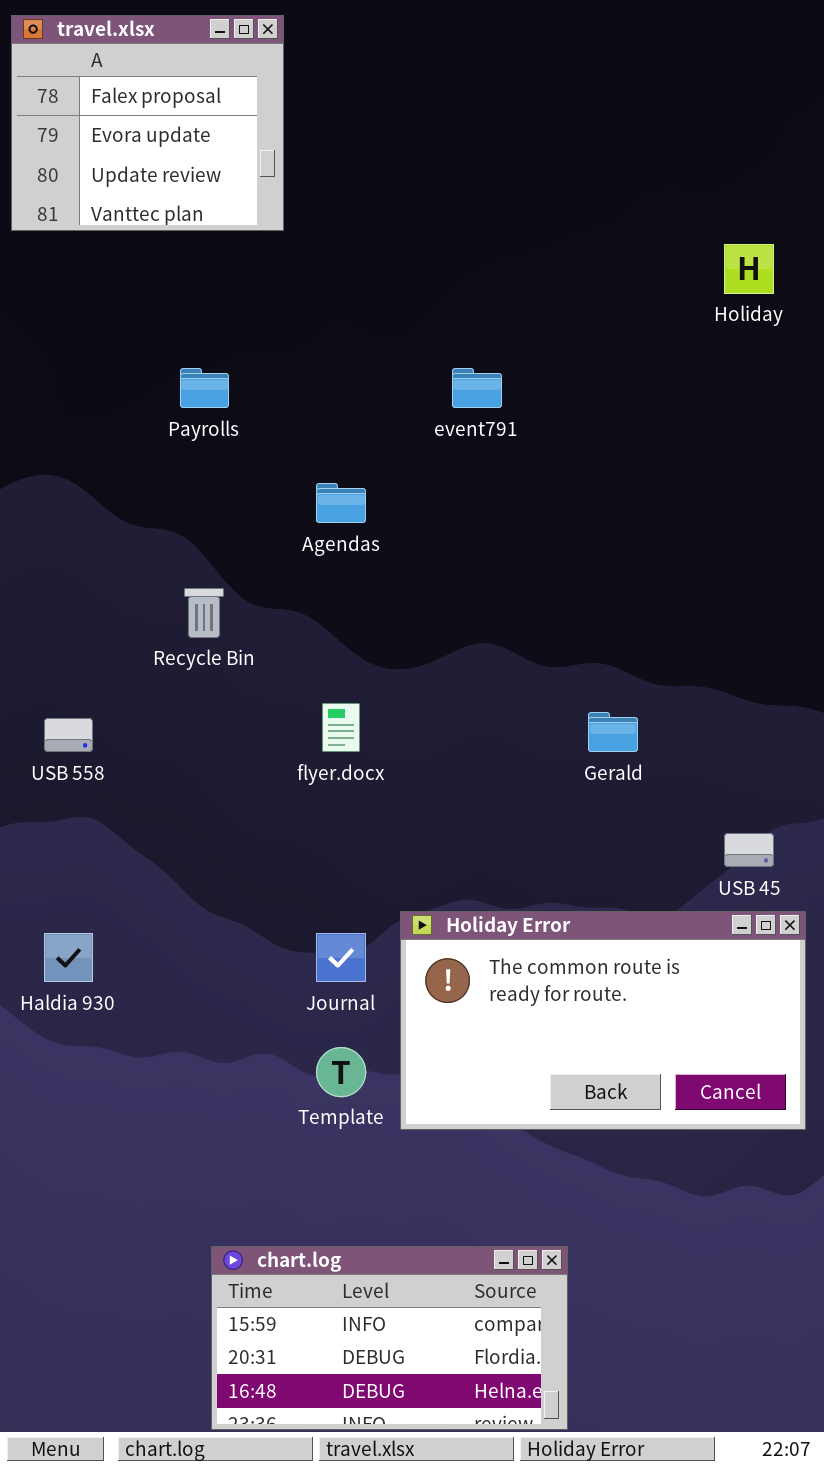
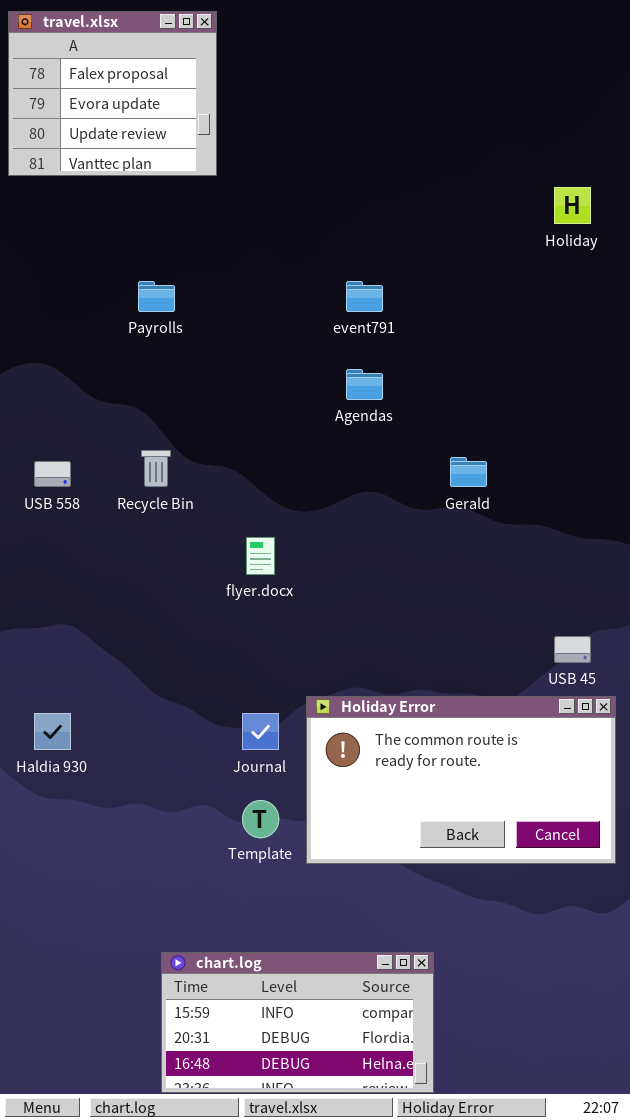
Agendas: [316,483,366,523] -> [346,369,383,400], moved
Gerald: [588,712,638,752] -> [450,457,487,487], moved
USB 558: [44,718,93,752] -> [34,461,71,487], moved

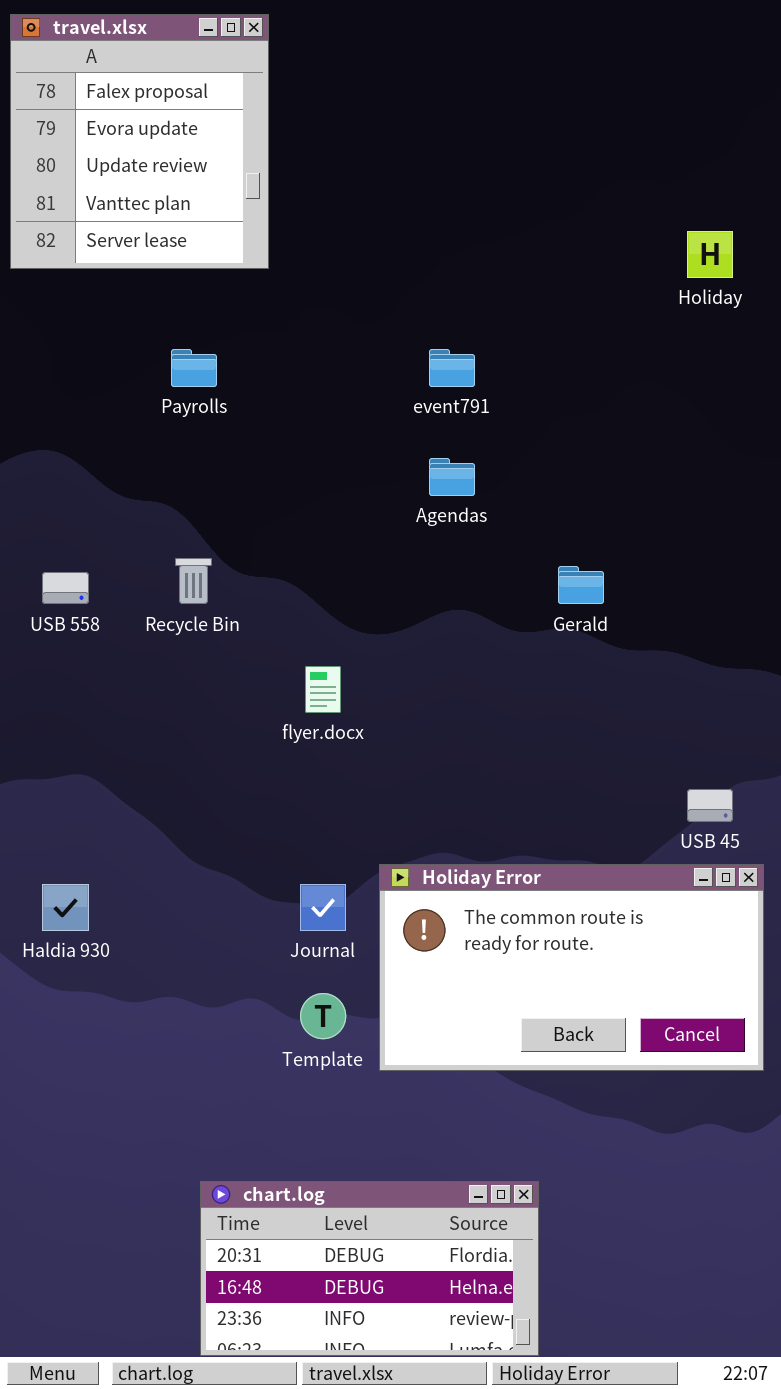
travel.xlsx: [8,11,217,176] -> [10,14,269,269], resized
chart.log: [161,952,434,1093] -> [200,1181,539,1356], scrolled down 1 row

